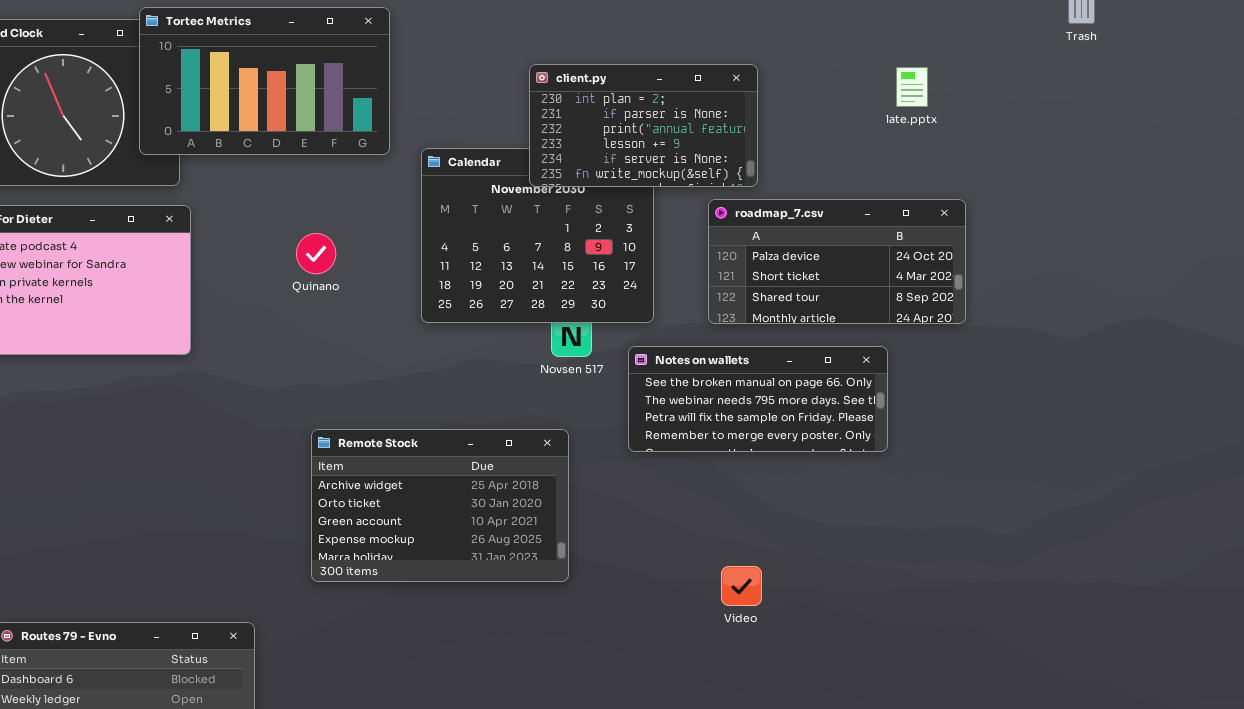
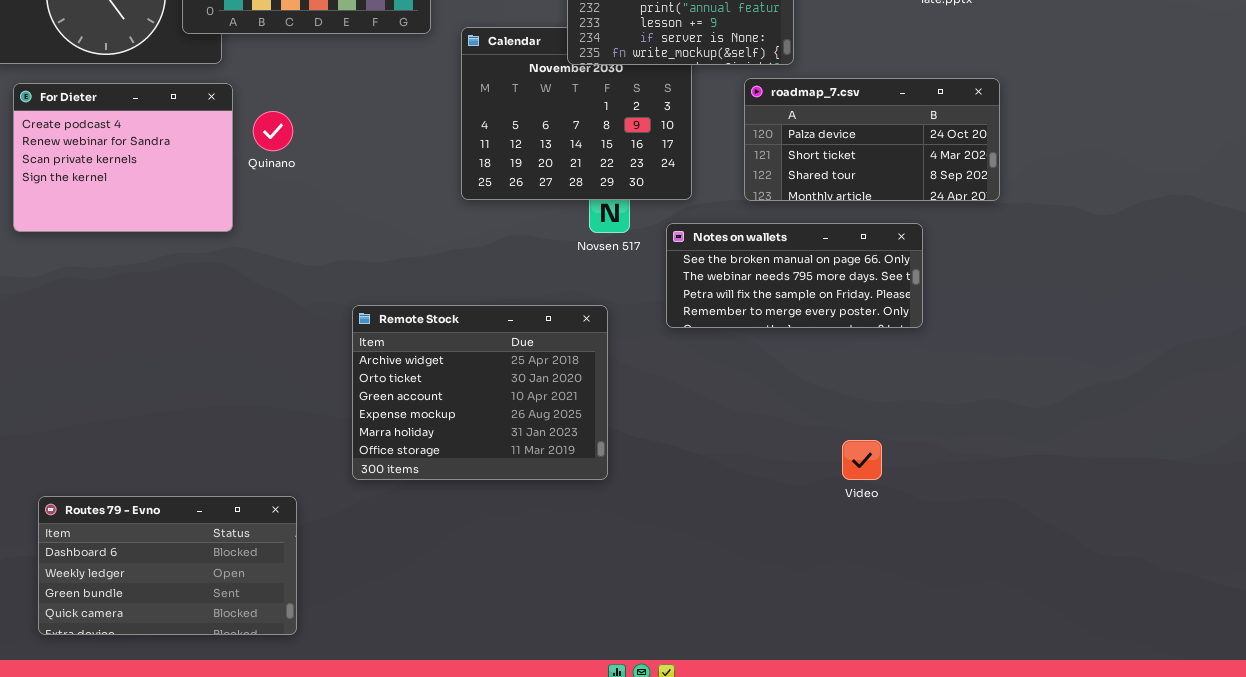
Quinano: [296,233,336,274] -> [253,111,293,151], moved
Remote Stock: [311,429,569,582] -> [352,305,608,480], resized
Video: [721,566,762,606] -> [842,440,882,480], moved

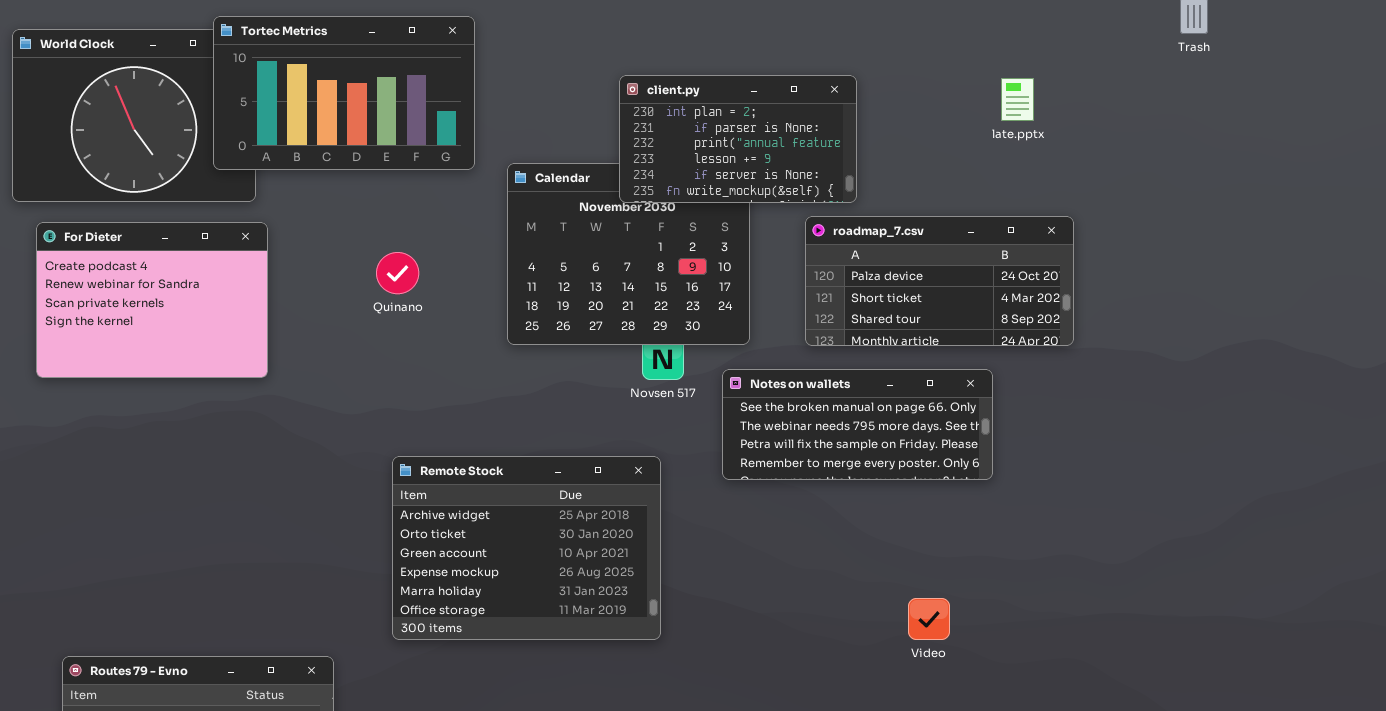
Quinano: [253,111,293,151] -> [376,252,419,294], moved

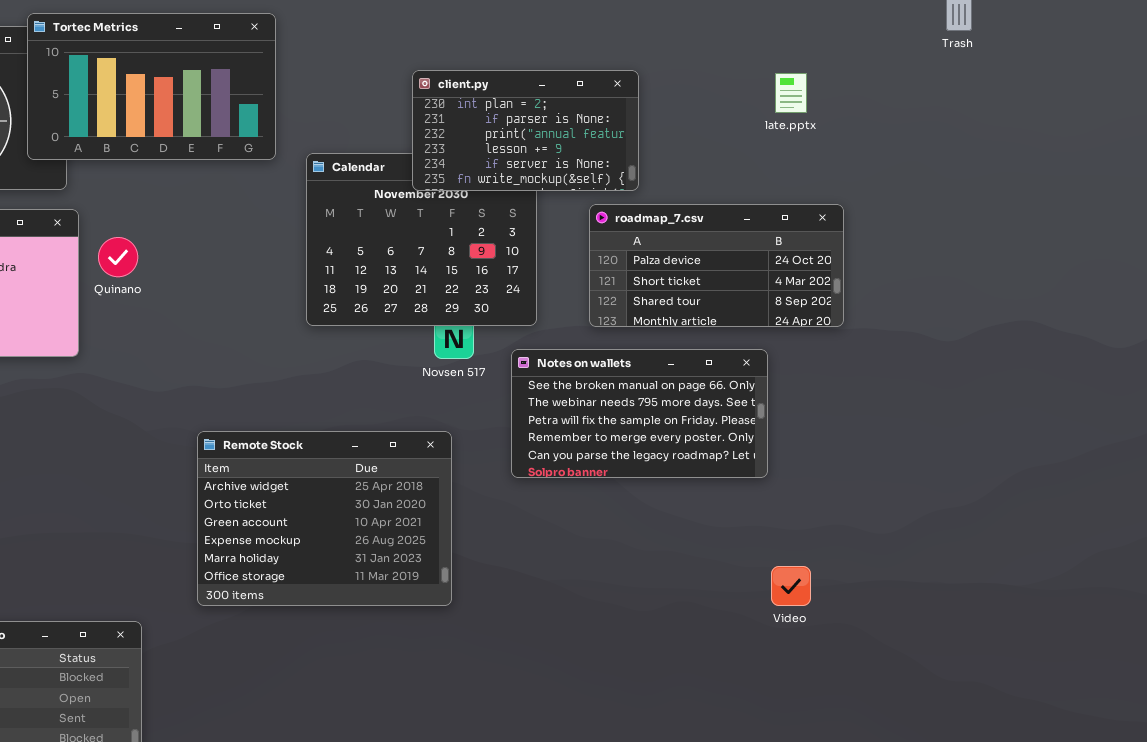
Quinano: [376,252,419,294] -> [98,237,138,277], moved
Notes on wallets: [722,369,993,480] -> [511,349,768,478], resized
Video: [908,598,950,640] -> [771,566,811,606], moved

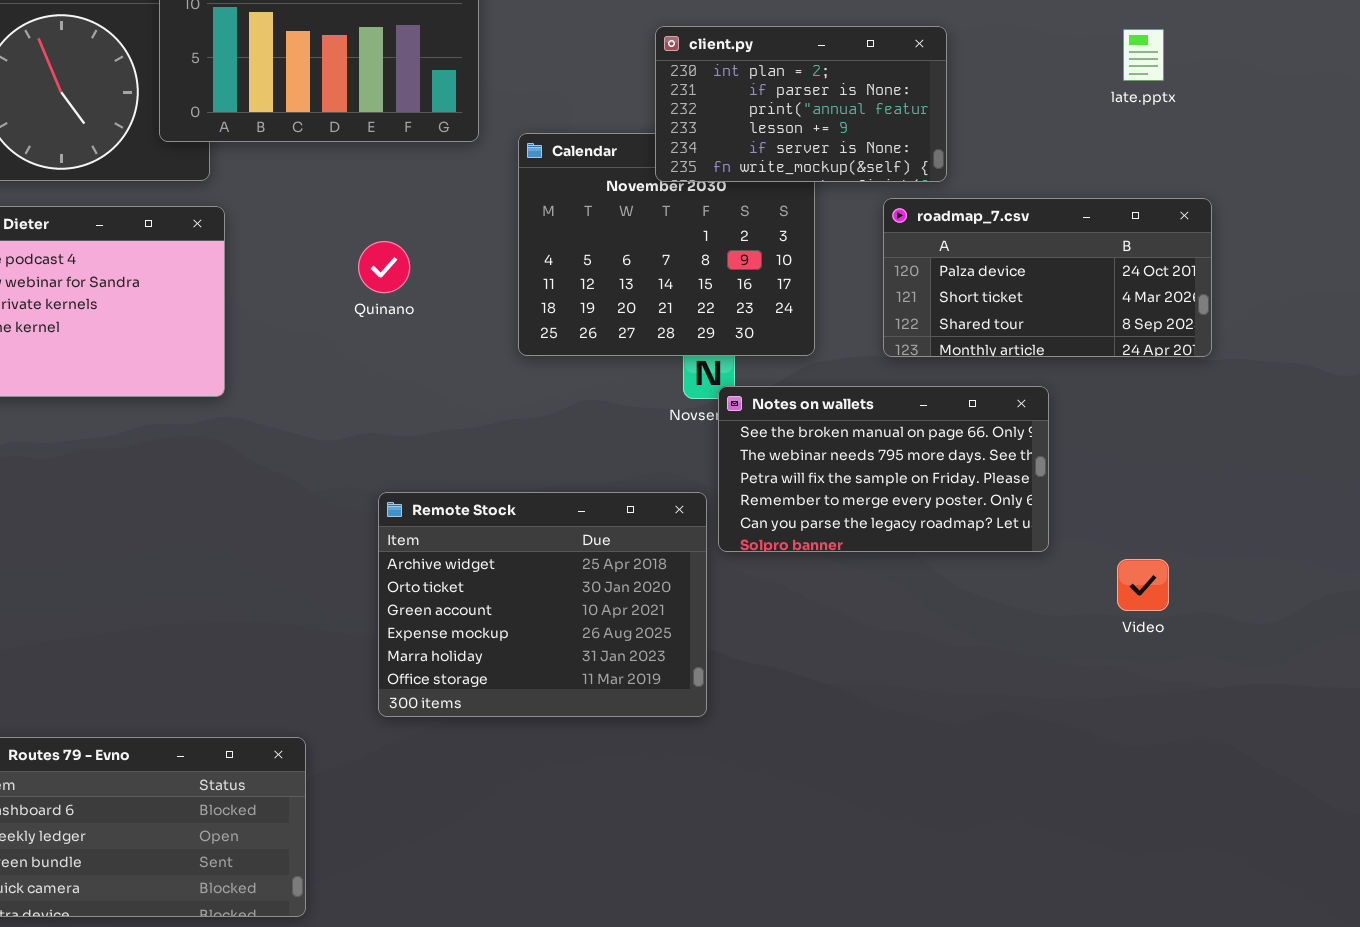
Quinano: [98,237,138,277] -> [358,241,410,293], moved
Notes on wallets: [511,349,768,478] -> [718,386,1049,552], moved
Video: [771,566,811,606] -> [1117,559,1169,611], moved

